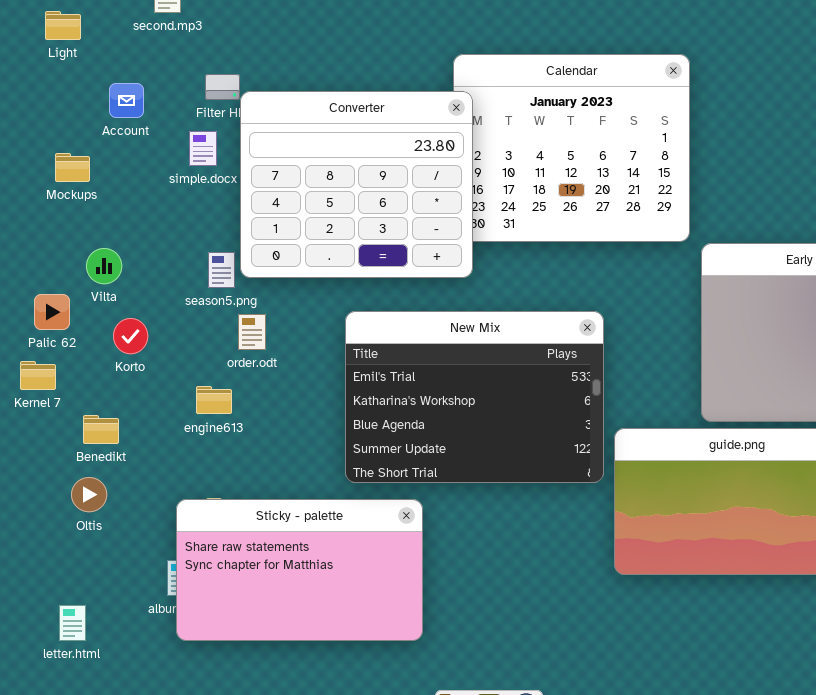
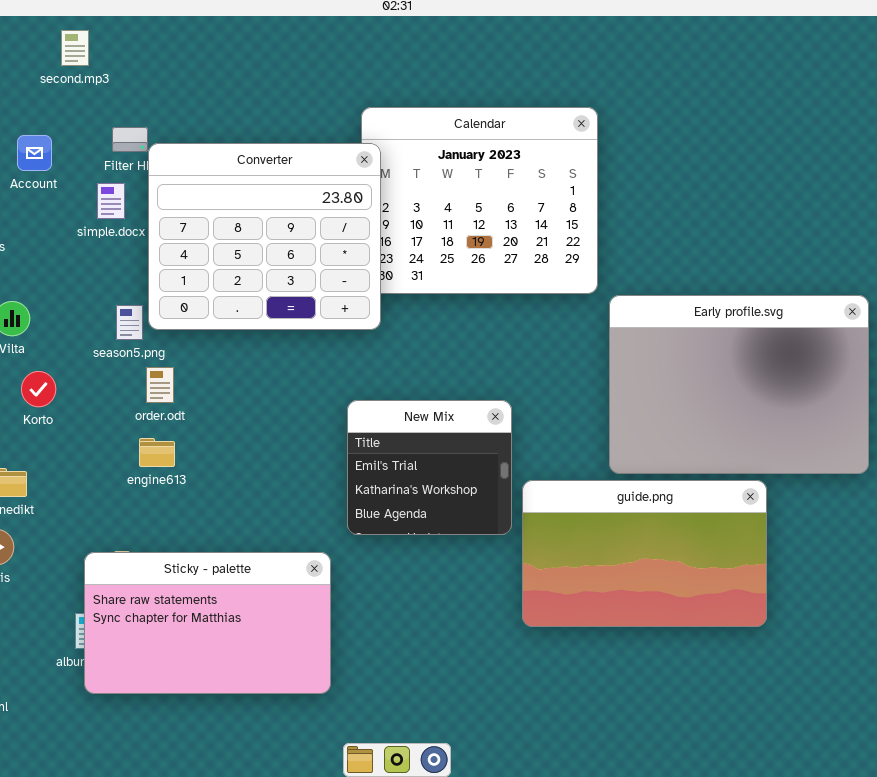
New Mix: [345,311,604,483] -> [347,400,512,535], resized
engine613: [196,386,232,414] -> [139,438,175,467], moved

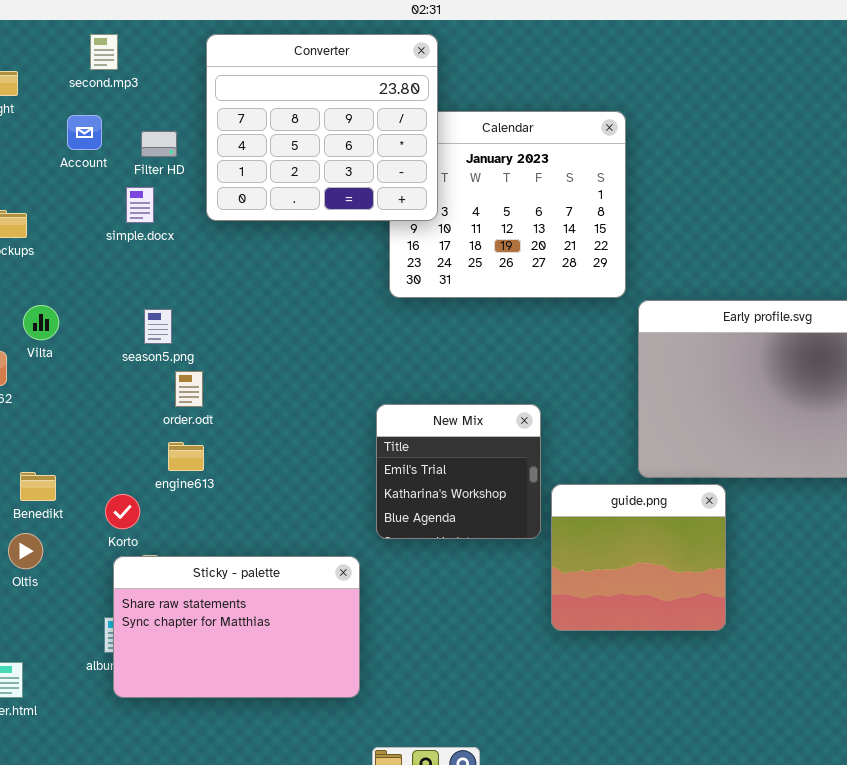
Account: [17,135,52,171] -> [67,115,102,150], moved
Converter: [148,143,381,330] -> [206,34,438,221], moved
Korto: [21,371,56,407] -> [105,494,140,529], moved
guide.png: [522,480,767,627] -> [551,484,726,631], resized

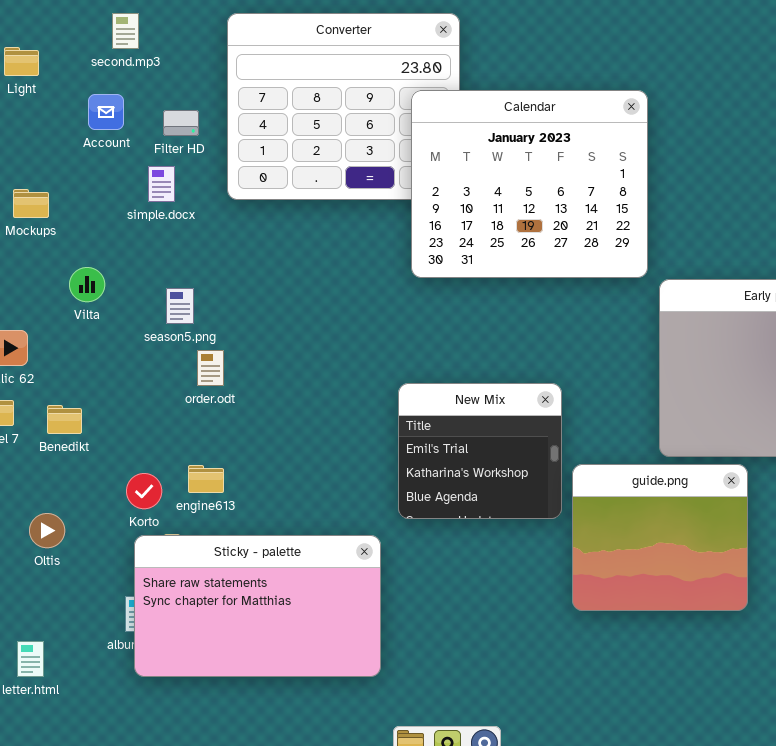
Calendar: [389,111,626,298] -> [411,90,648,278], raised
Vilta: [23,305,59,340] -> [69,267,105,302], moved
engine613: [168,442,204,471] -> [188,465,224,493], moved
Benedikt: [20,472,56,501] -> [47,405,82,434], moved

